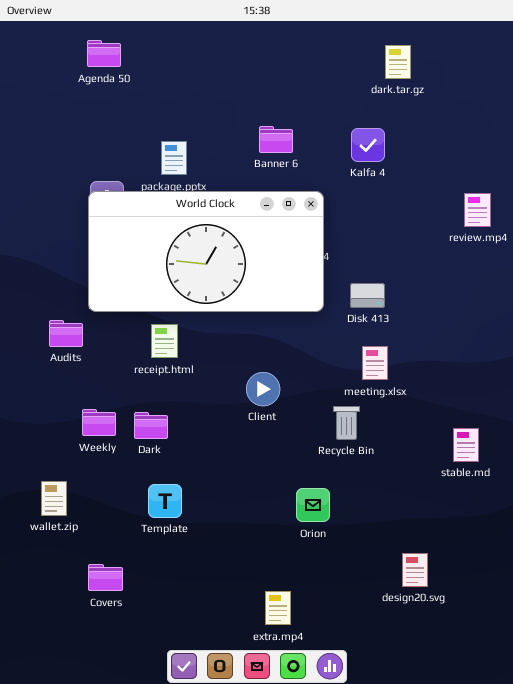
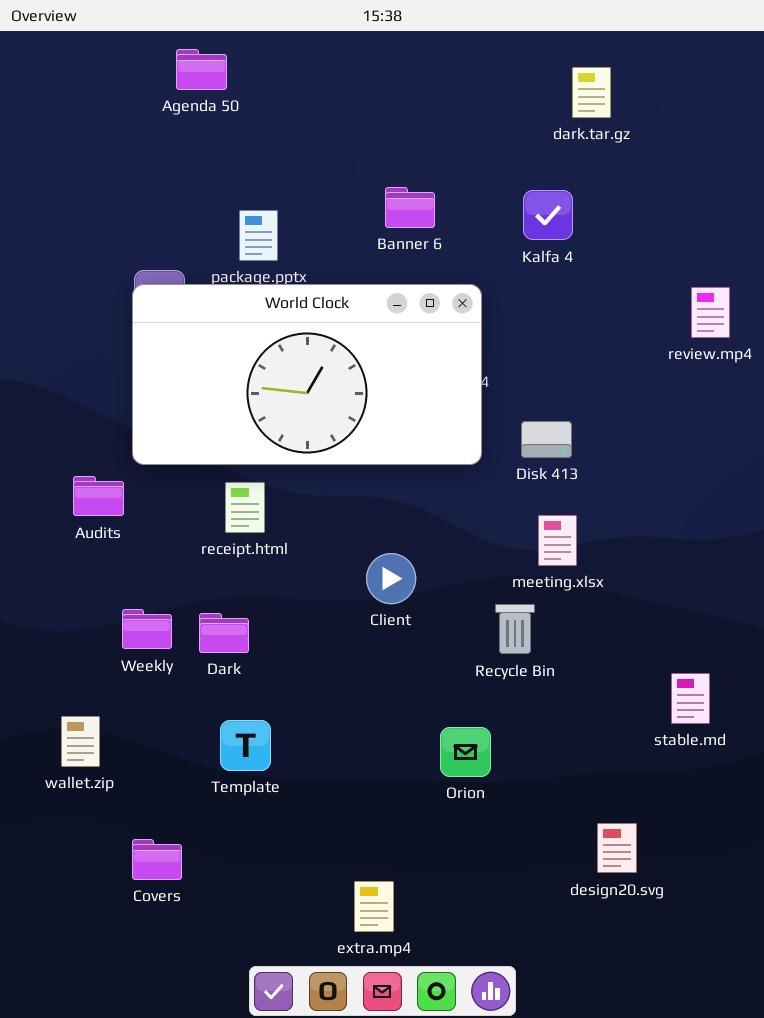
Agenda 50: [87,40,121,67] -> [176,49,227,90], moved
stable.md: [453,428,479,462] -> [671,673,710,724], moved
extra.mp4: [265,591,291,625] -> [354,881,394,932], moved

